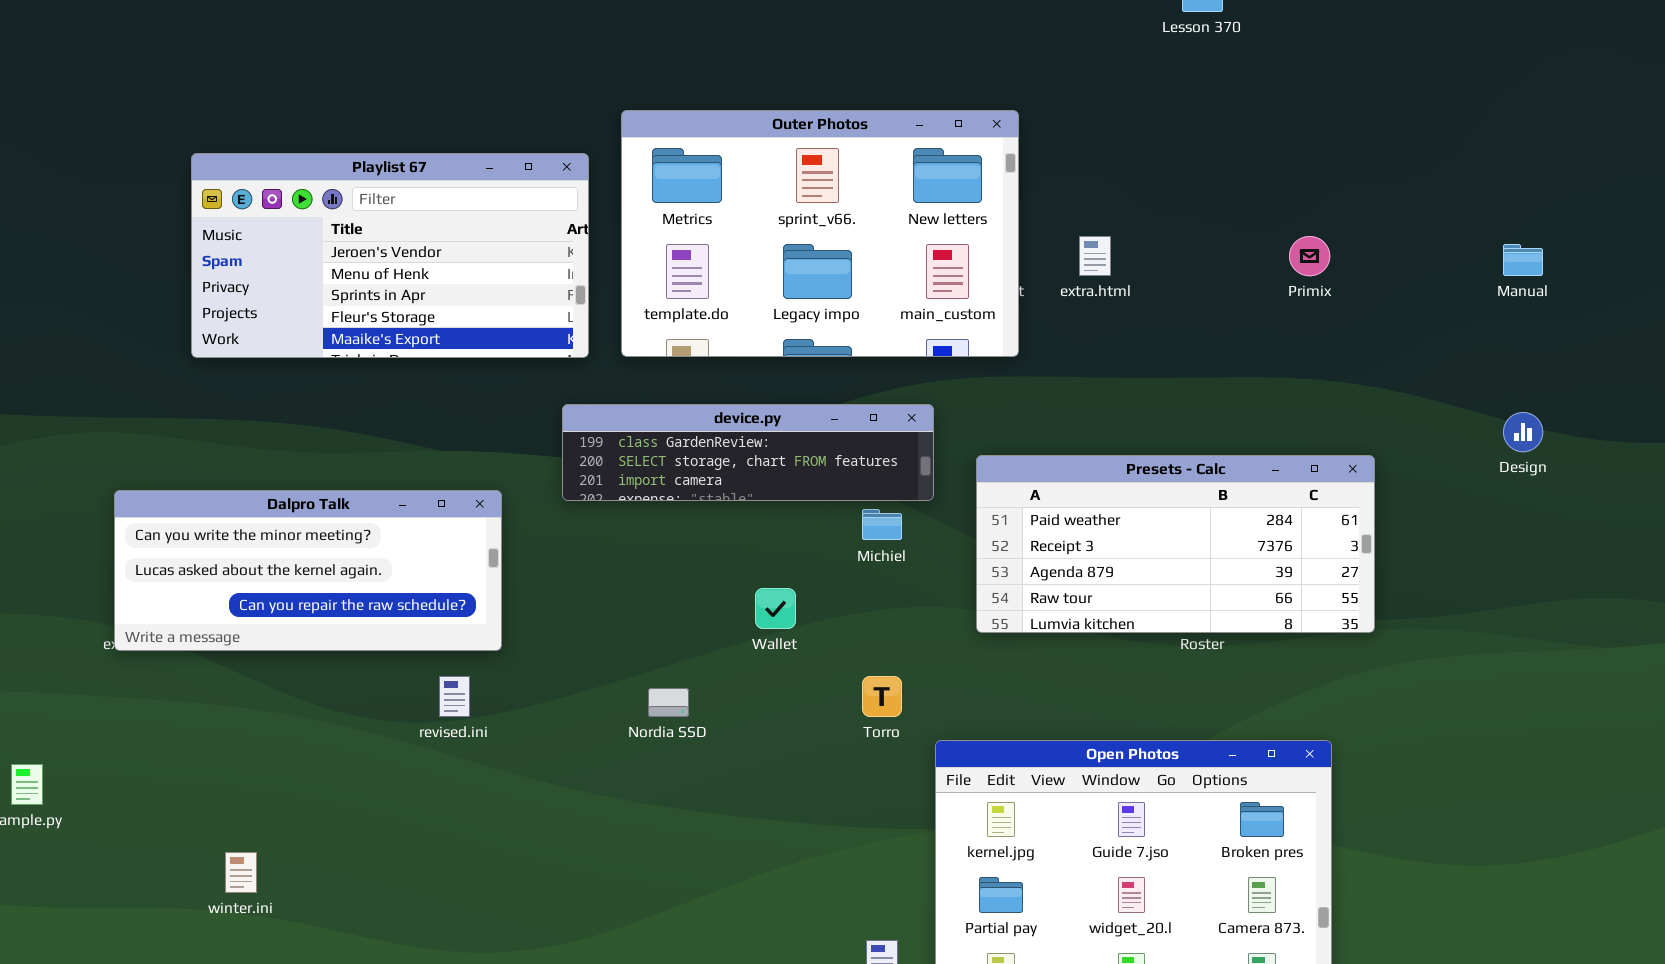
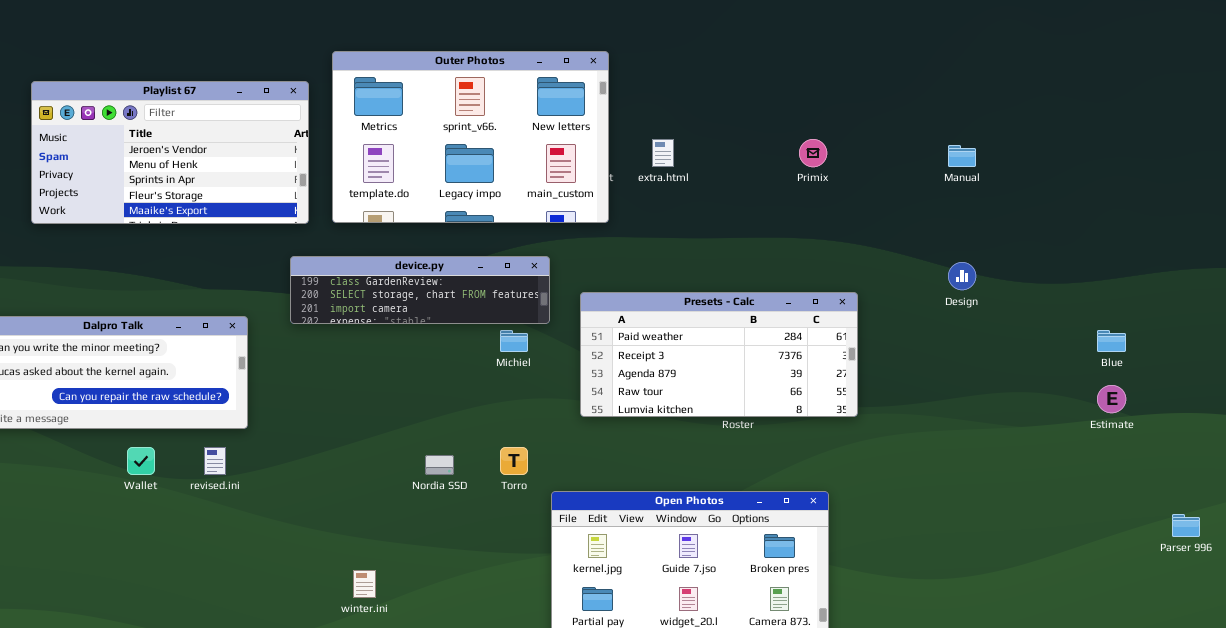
Wallet: [755,588,796,629] -> [127,447,155,475], moved
Nordia SSD: [648,688,689,717] -> [425,455,454,475], moved
winter.ini: [225,852,257,893] -> [353,570,376,598], moved

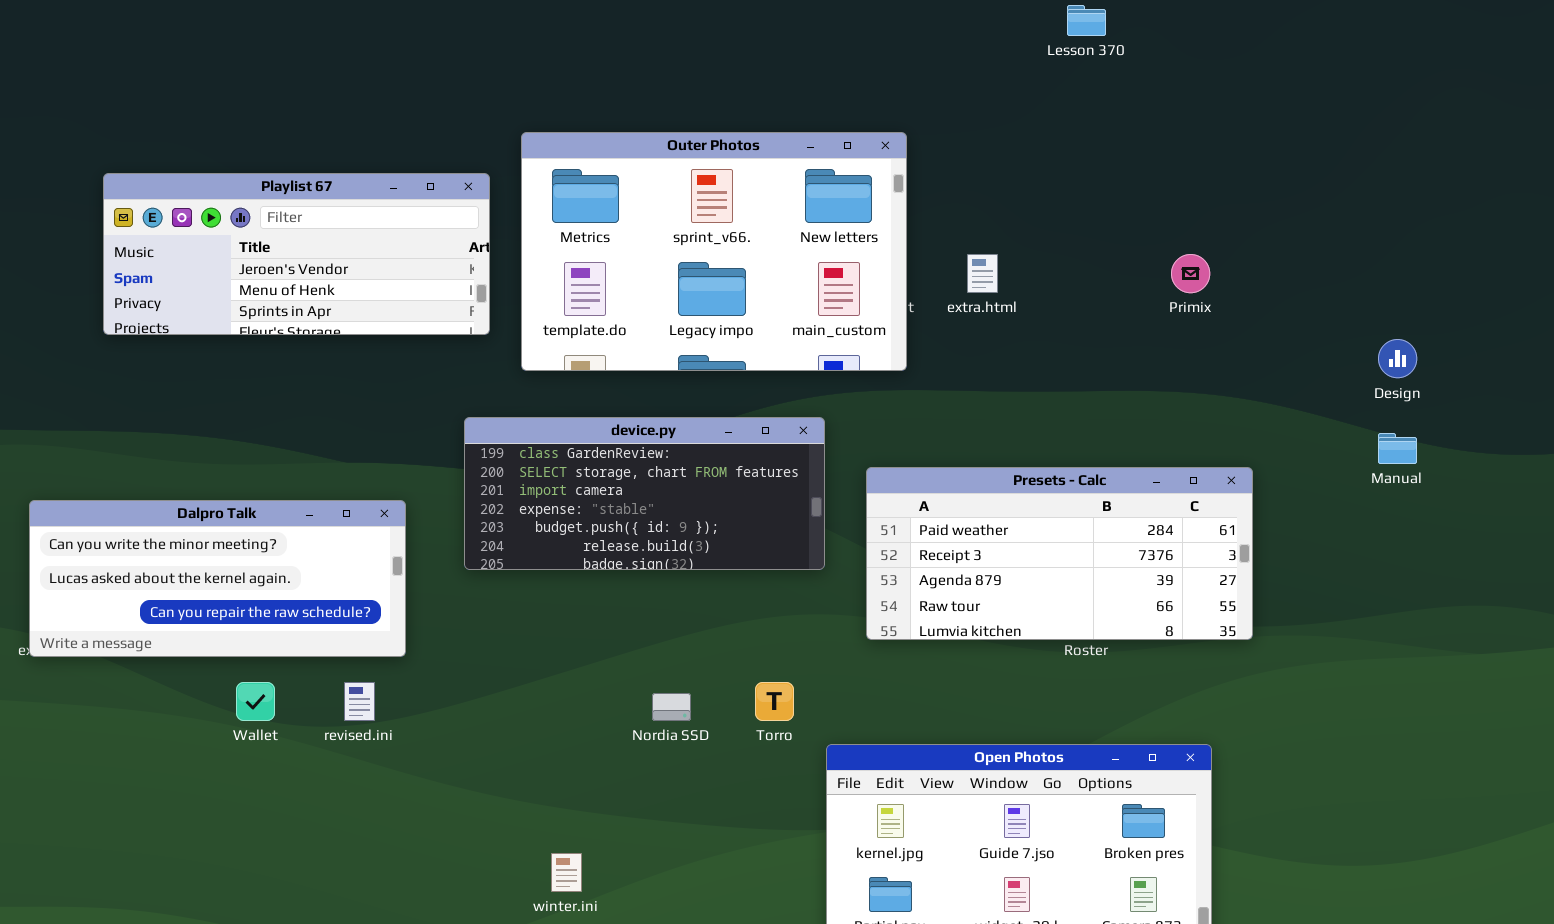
Playlist 67: [31,81,309,224] -> [103,173,490,335], resized
Manual: [948,145,976,167] -> [1378,433,1417,464], moved
device.py: [290,256,550,324] -> [464,417,825,570], resized
Design: [948,262,976,290] -> [1378,339,1417,378], moved

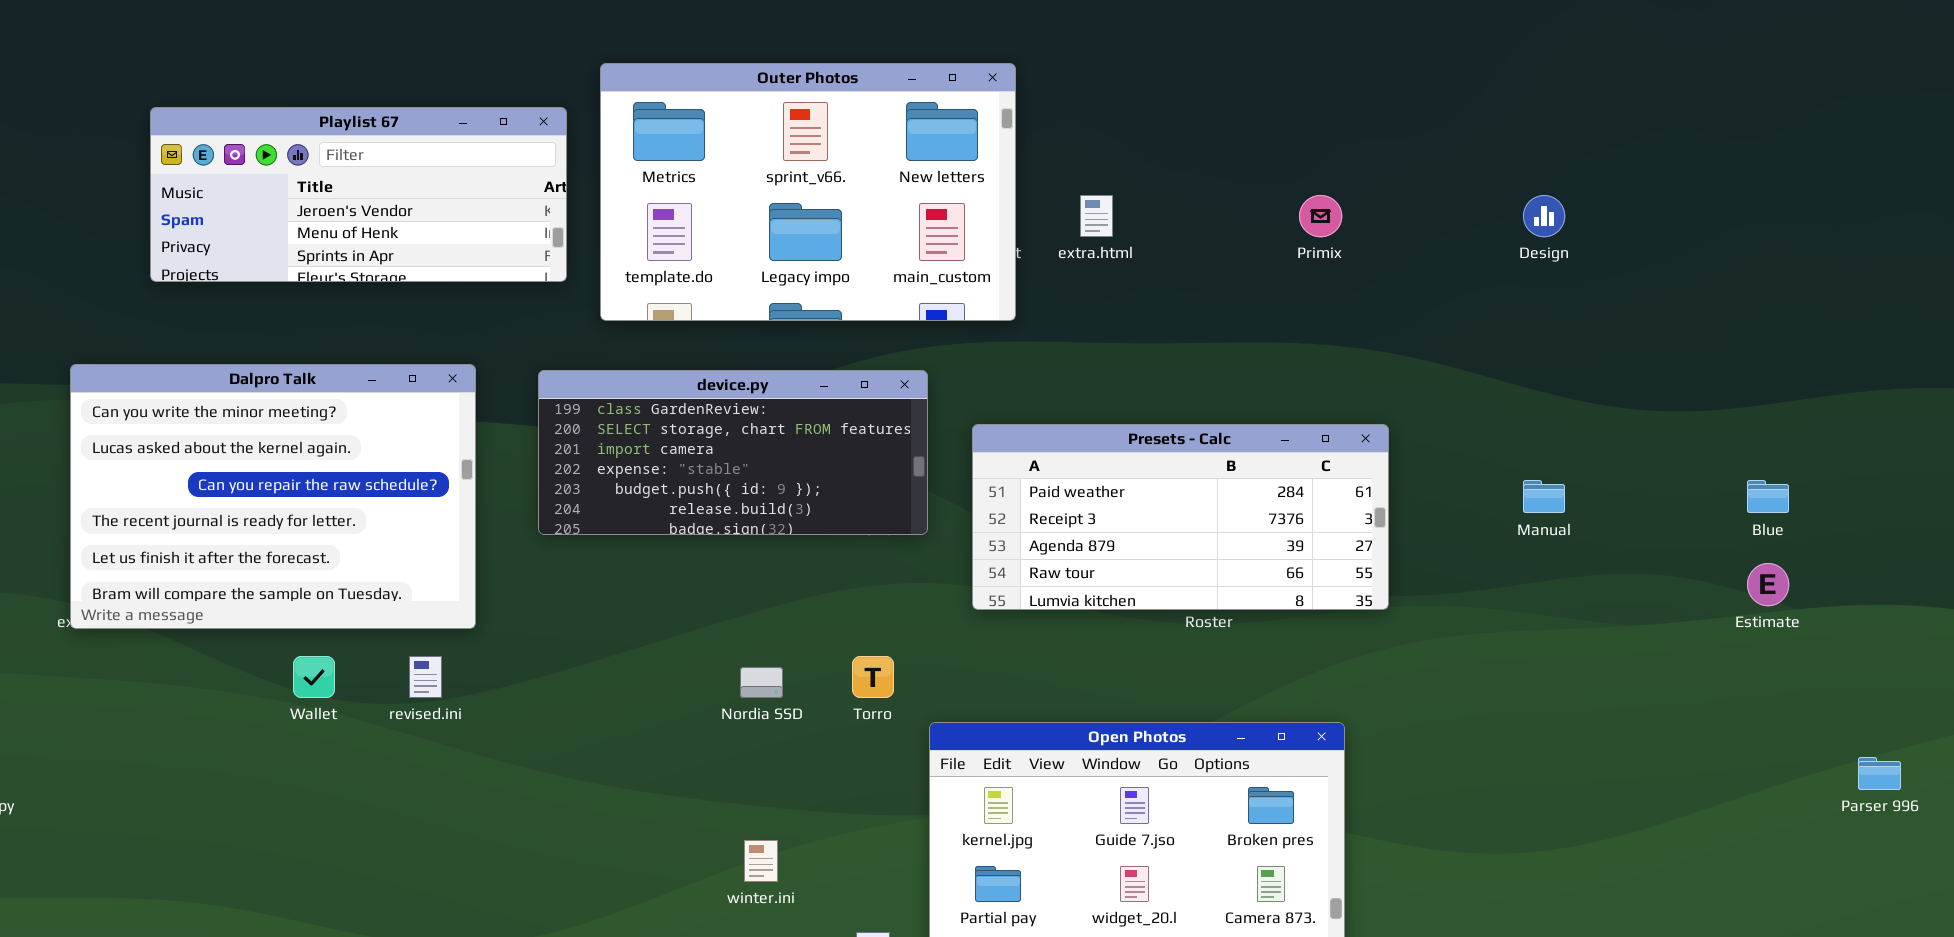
Design: [1378,339,1417,378] -> [1523,195,1565,237], moved
Manual: [1378,433,1417,464] -> [1523,480,1565,513], moved
Dalpro Talk: [29,500,406,657] -> [70,364,476,629], resized
winter.ini: [551,853,582,892] -> [744,840,778,882], moved

